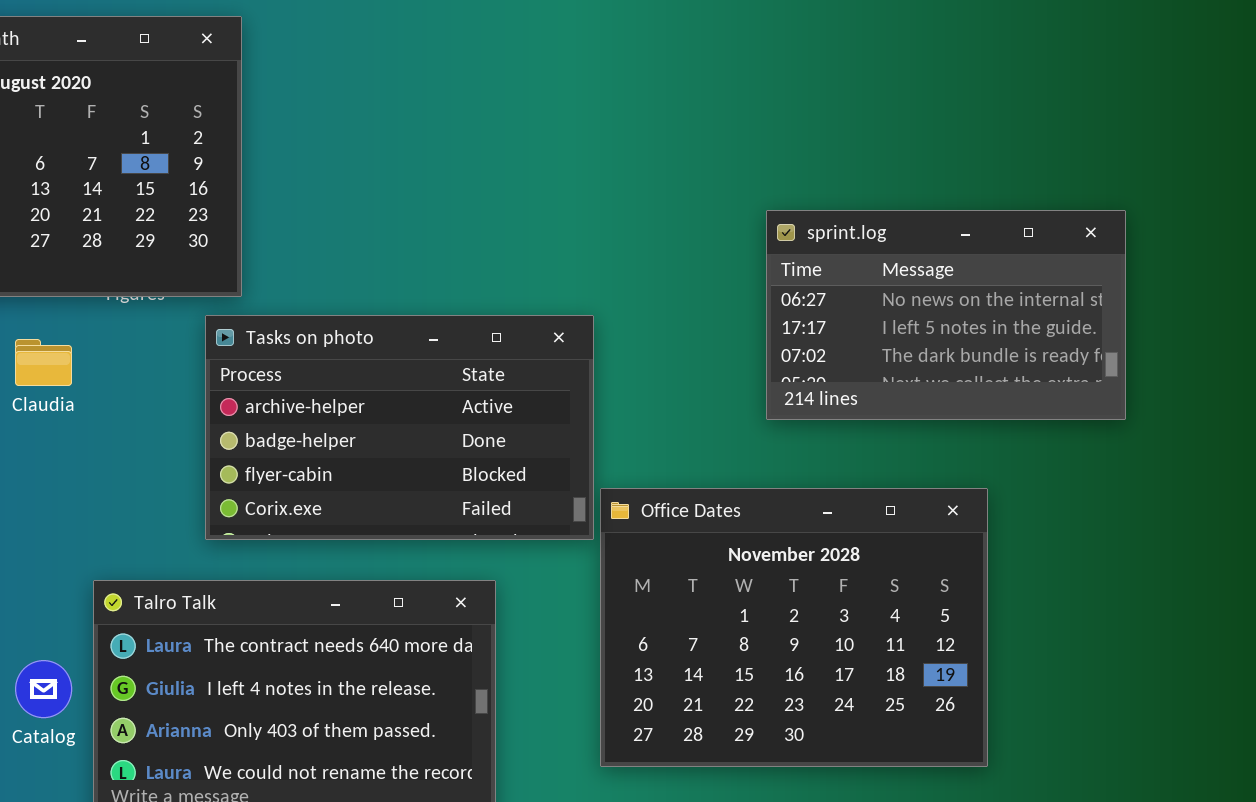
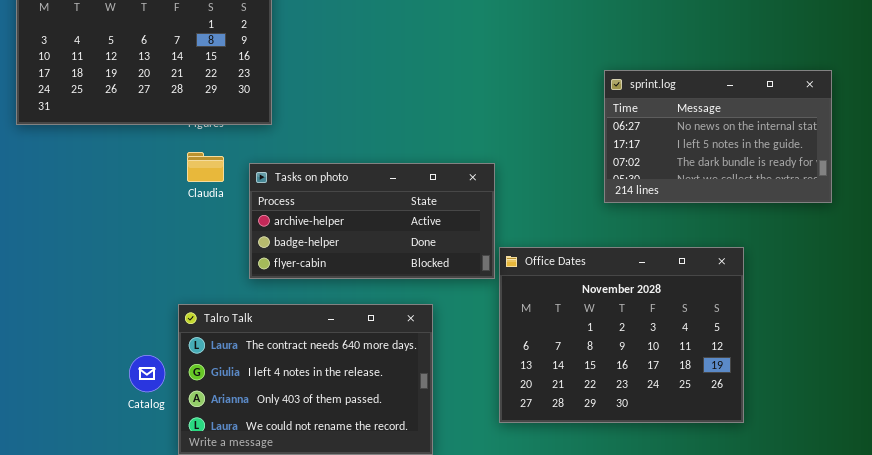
Tasks on photo: [205,315,594,540] -> [249,163,495,279], resized
Claudia: [15,339,72,386] -> [187,152,224,182], moved

